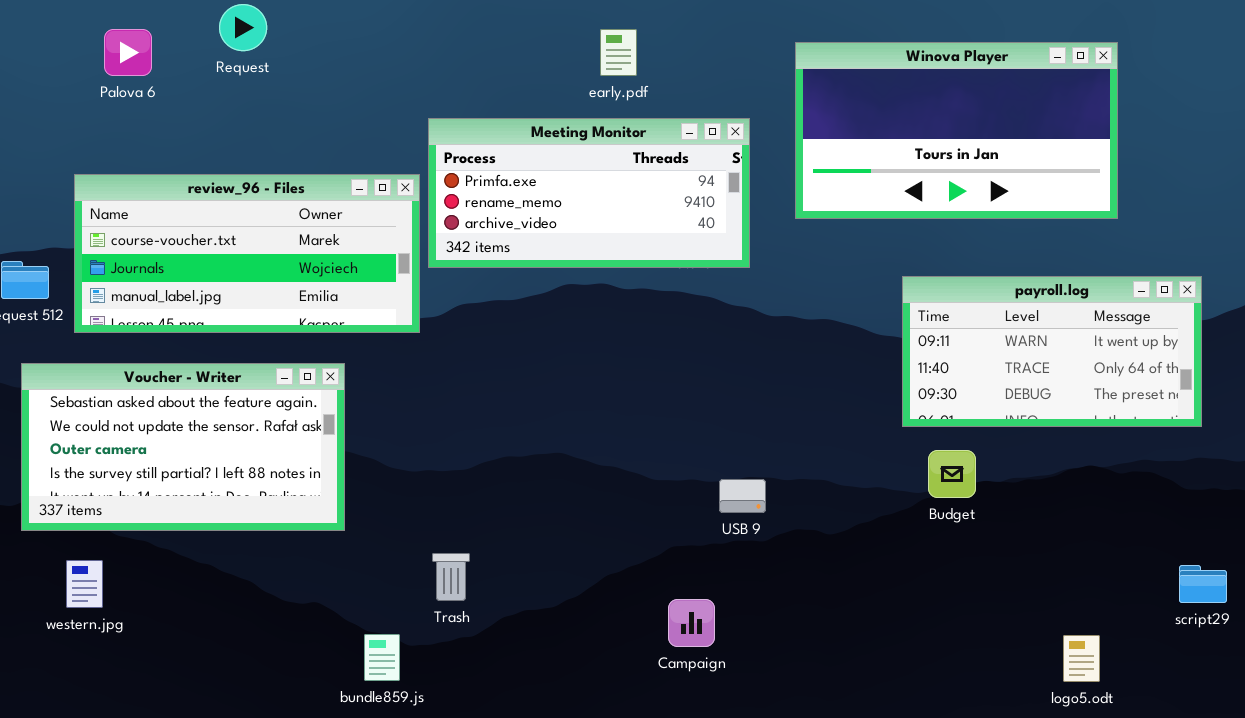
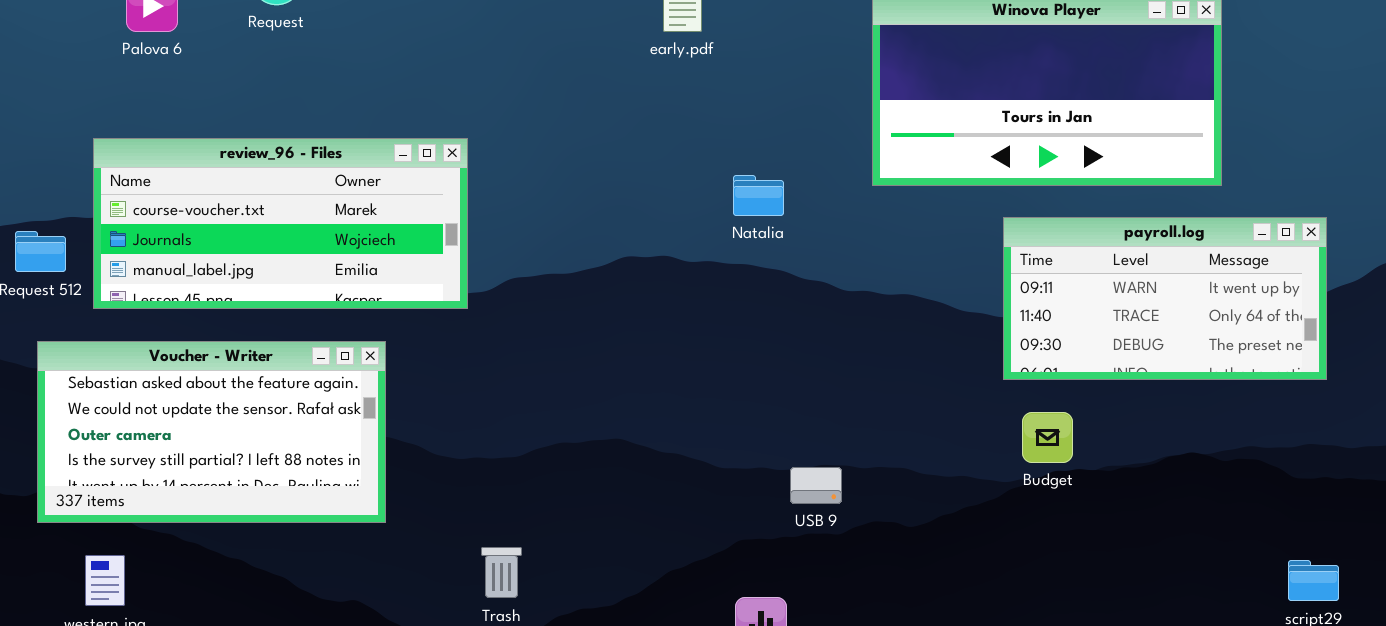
Meeting Monitor: [428,118,750,268] -> none, closed
payroll.log: [902,276,1202,427] -> [1003,217,1327,380], moved
Budget: [928,450,976,498] -> [1022,412,1073,463], moved

